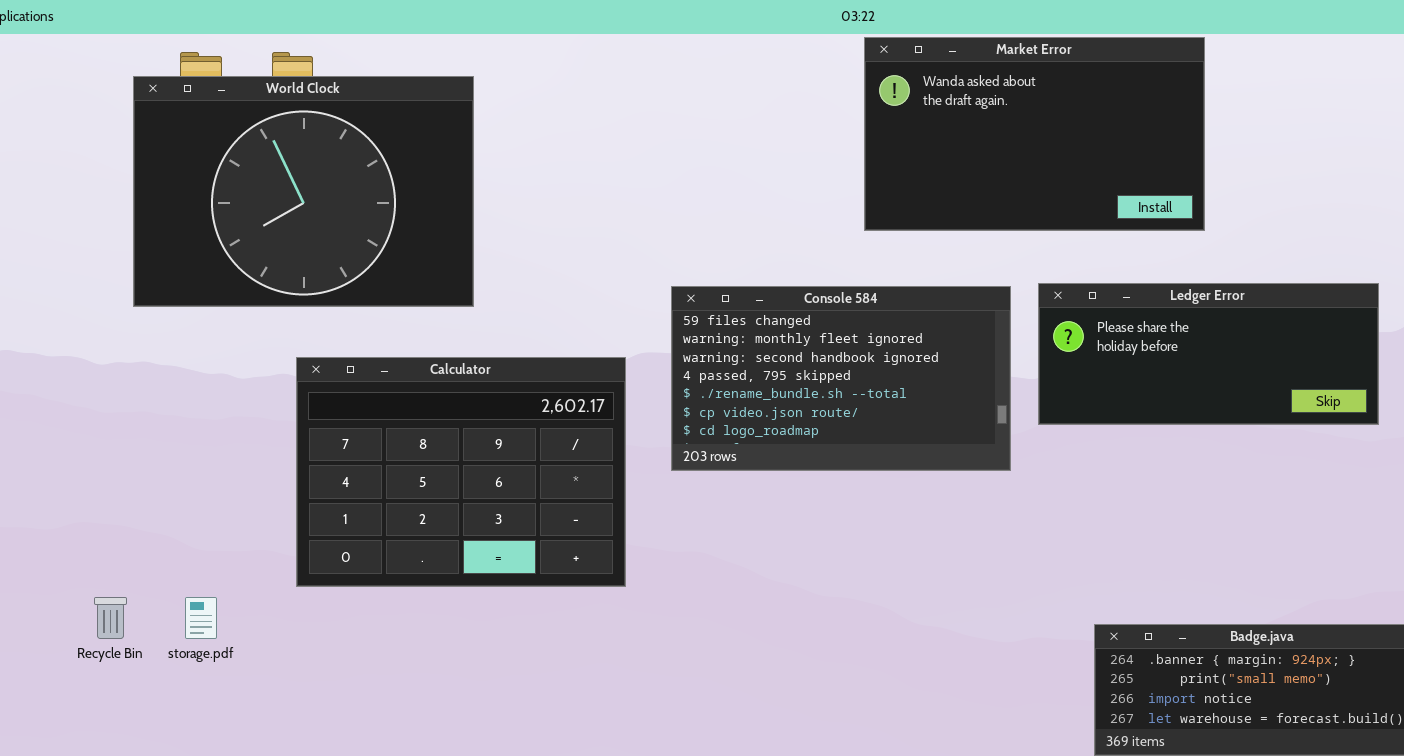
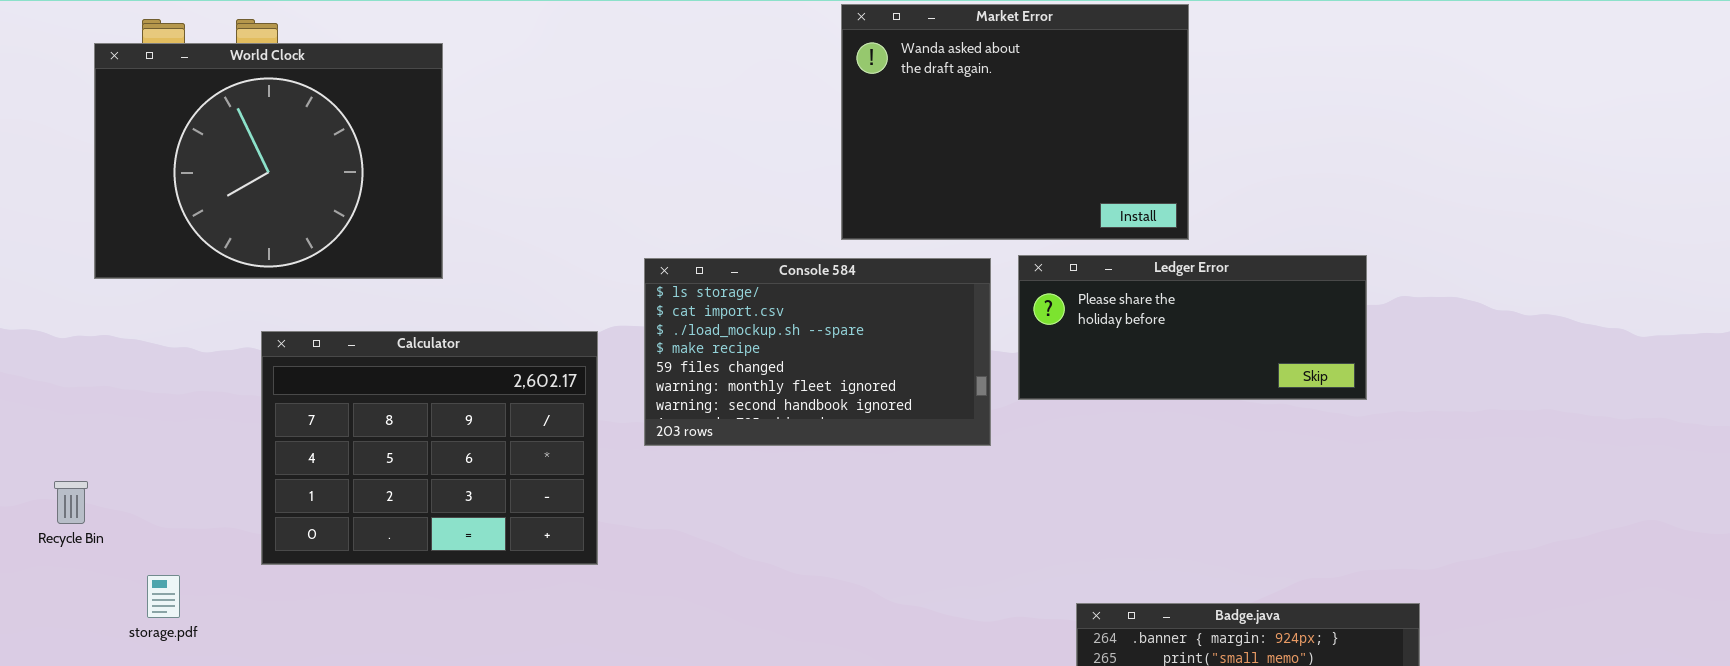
Market Error: [864,37,1205,231] -> [841,4,1189,240], resized
Console 584: [671,286,1011,471] -> [644,258,991,446], scrolled up 4 rows
Recycle Bin: [94,597,127,639] -> [54,481,88,524], moved

